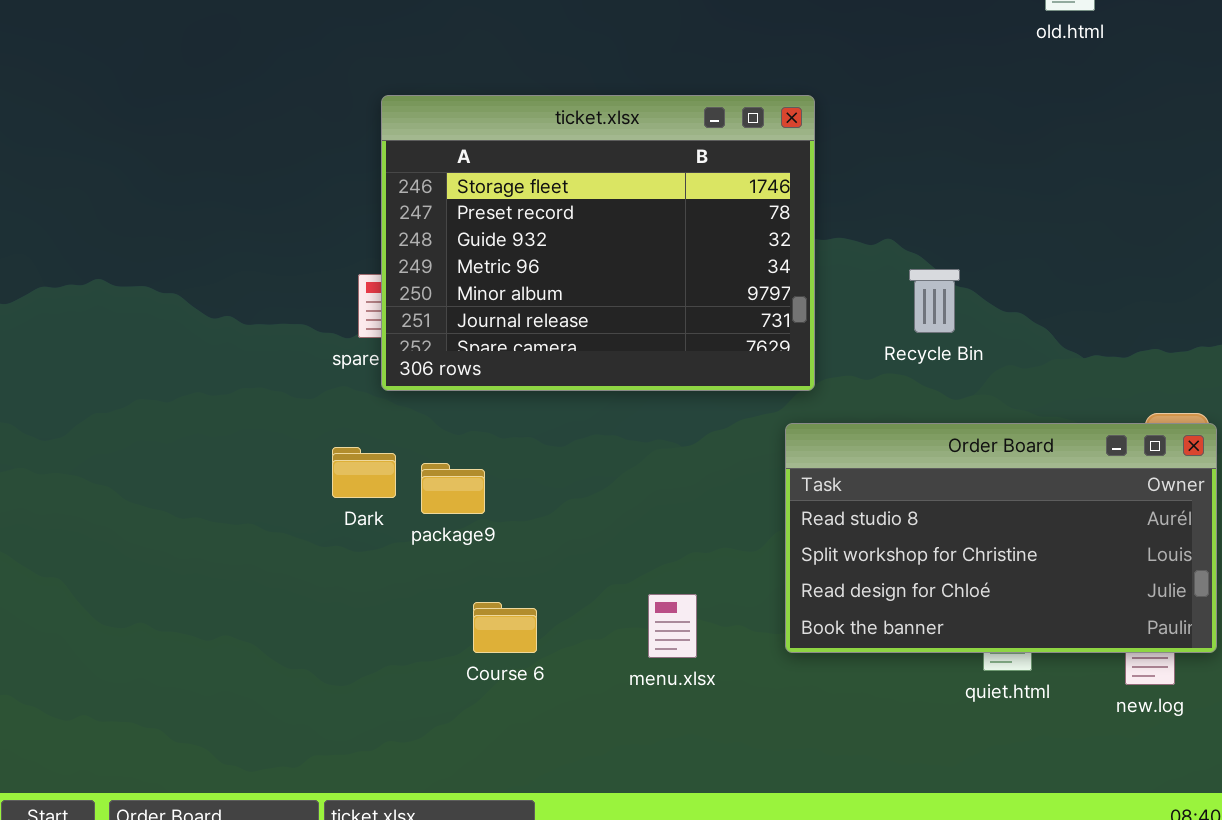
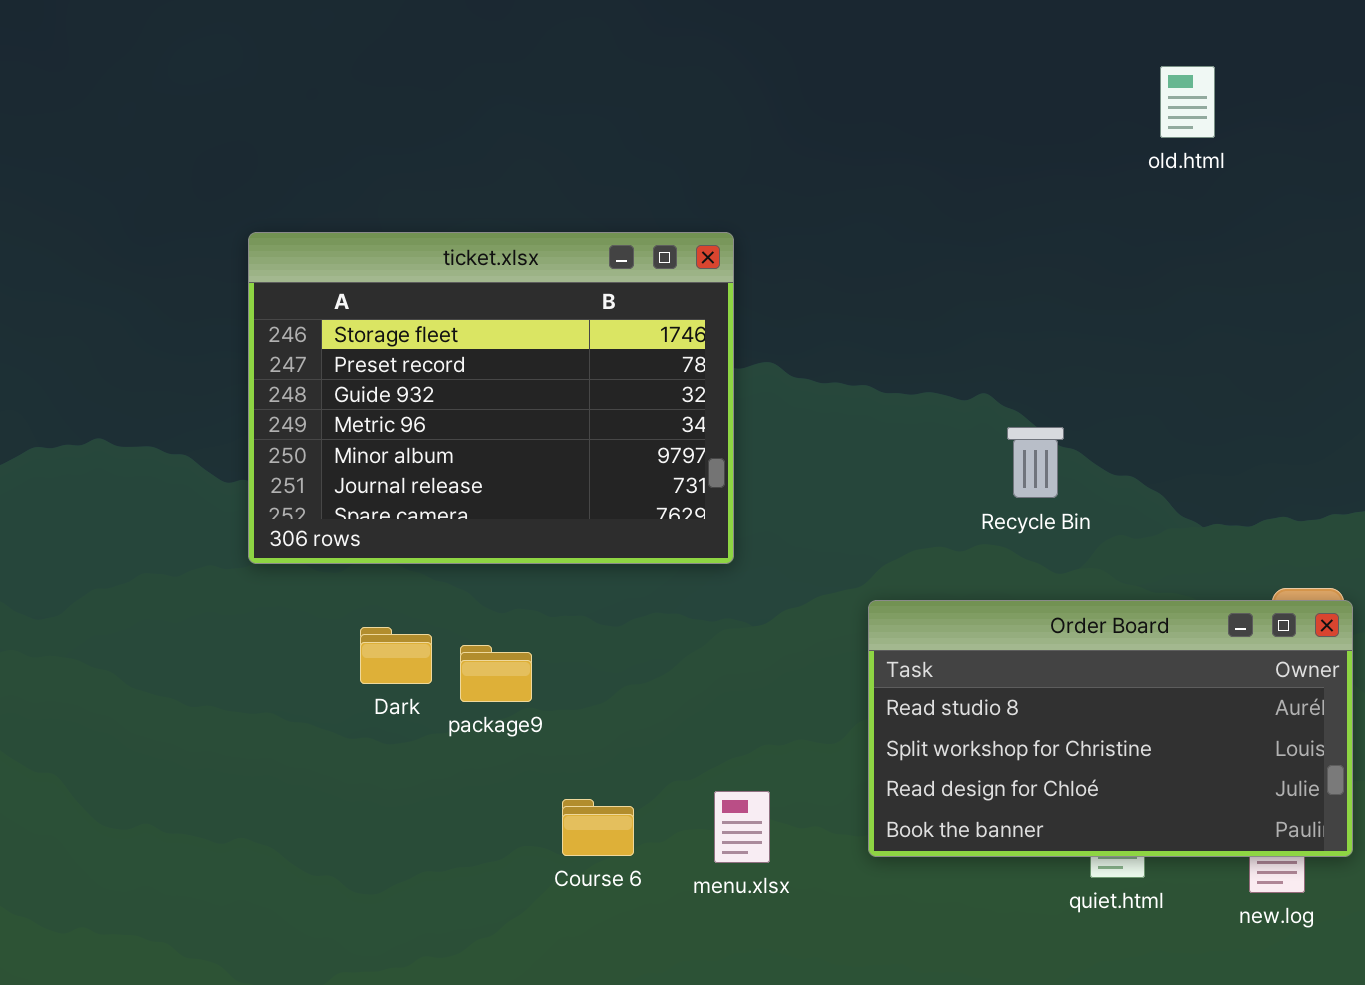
ticket.xlsx: [381,95,815,391] -> [248,232,734,564], moved
Course 6: [473,602,537,653] -> [562,799,634,856], moved

